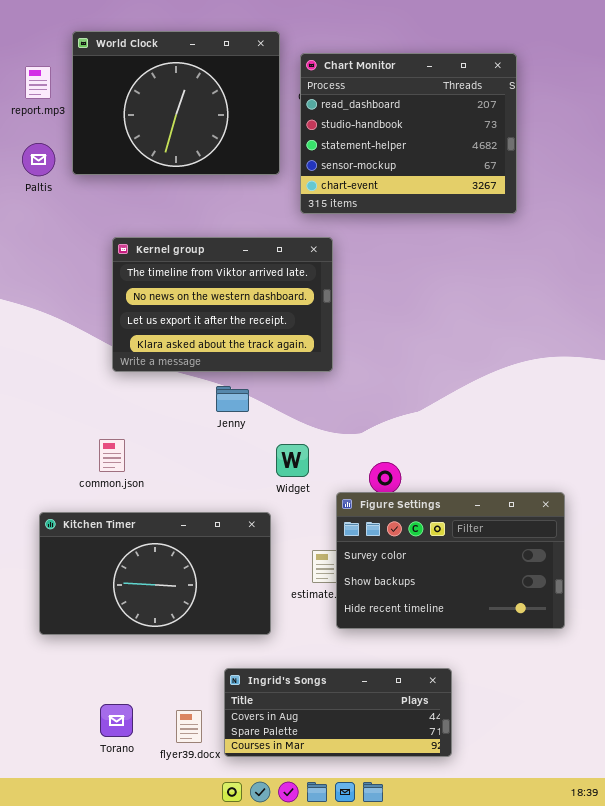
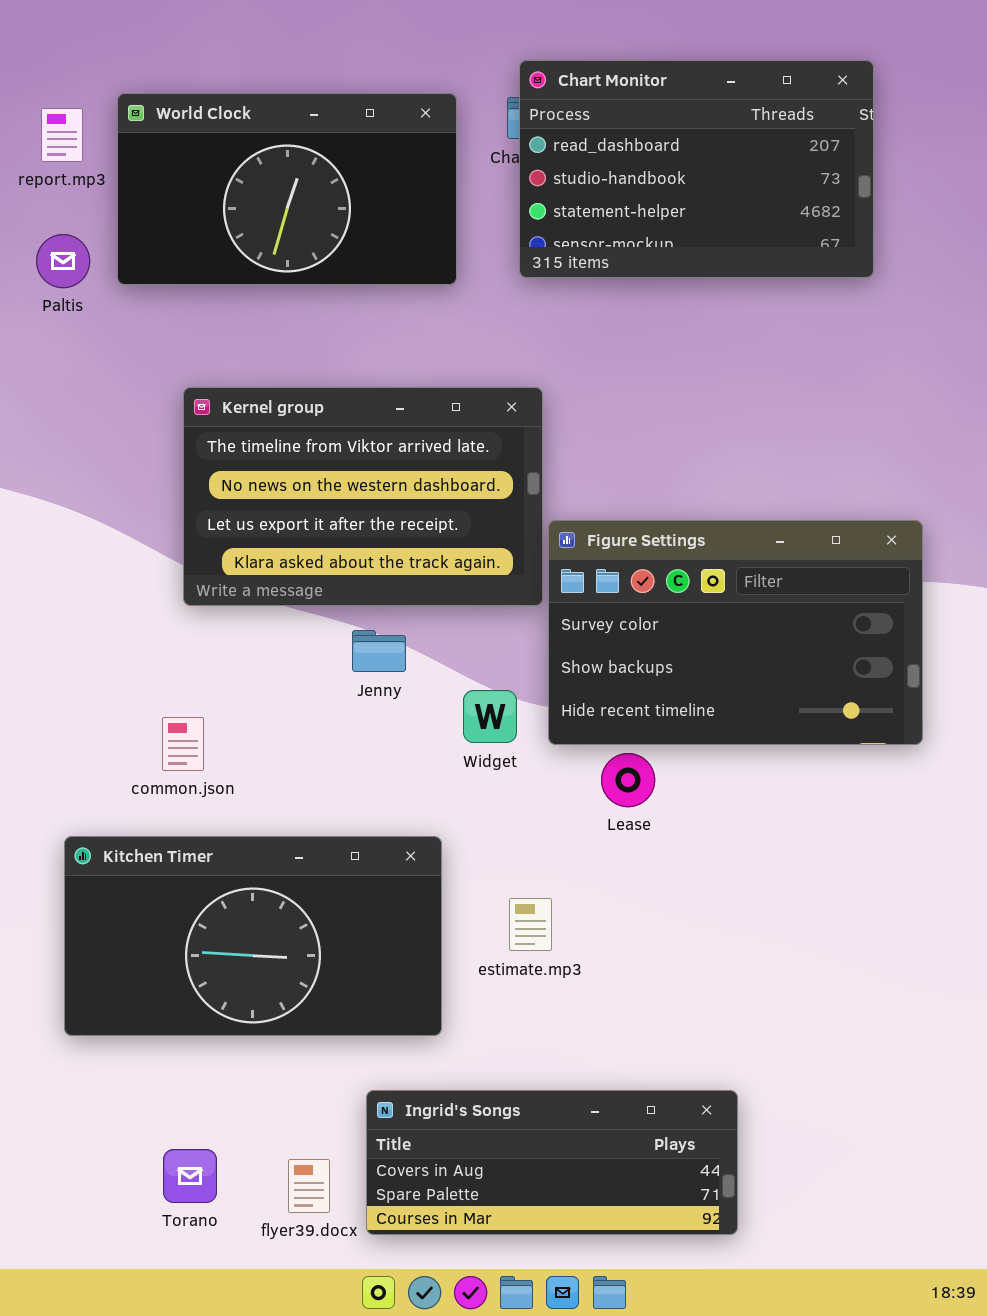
World Clock: [72,31,280,175] -> [117,93,457,285], resized
Chart Monitor: [300,53,517,214] -> [519,60,874,278], moved, resized
Widget: [276,444,309,477] -> [463,690,517,743], moved
Figure Settings: [336,492,565,629] -> [548,520,923,745], moved

